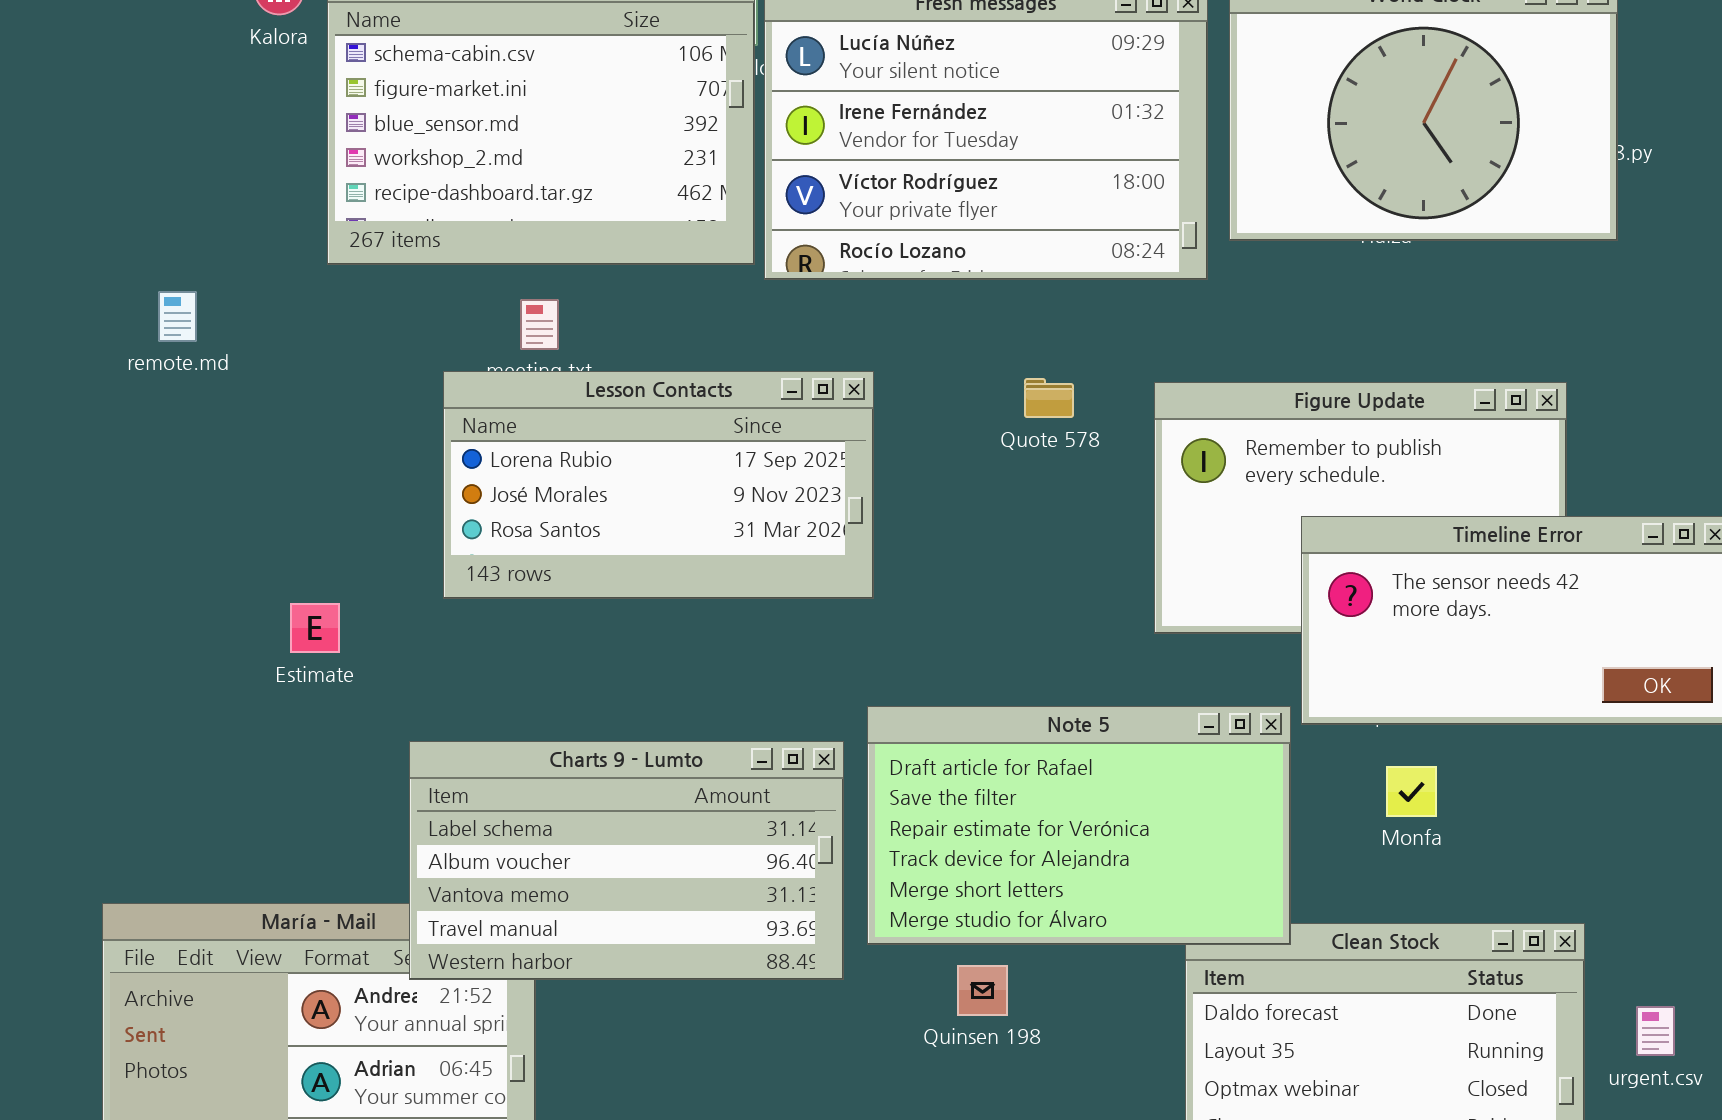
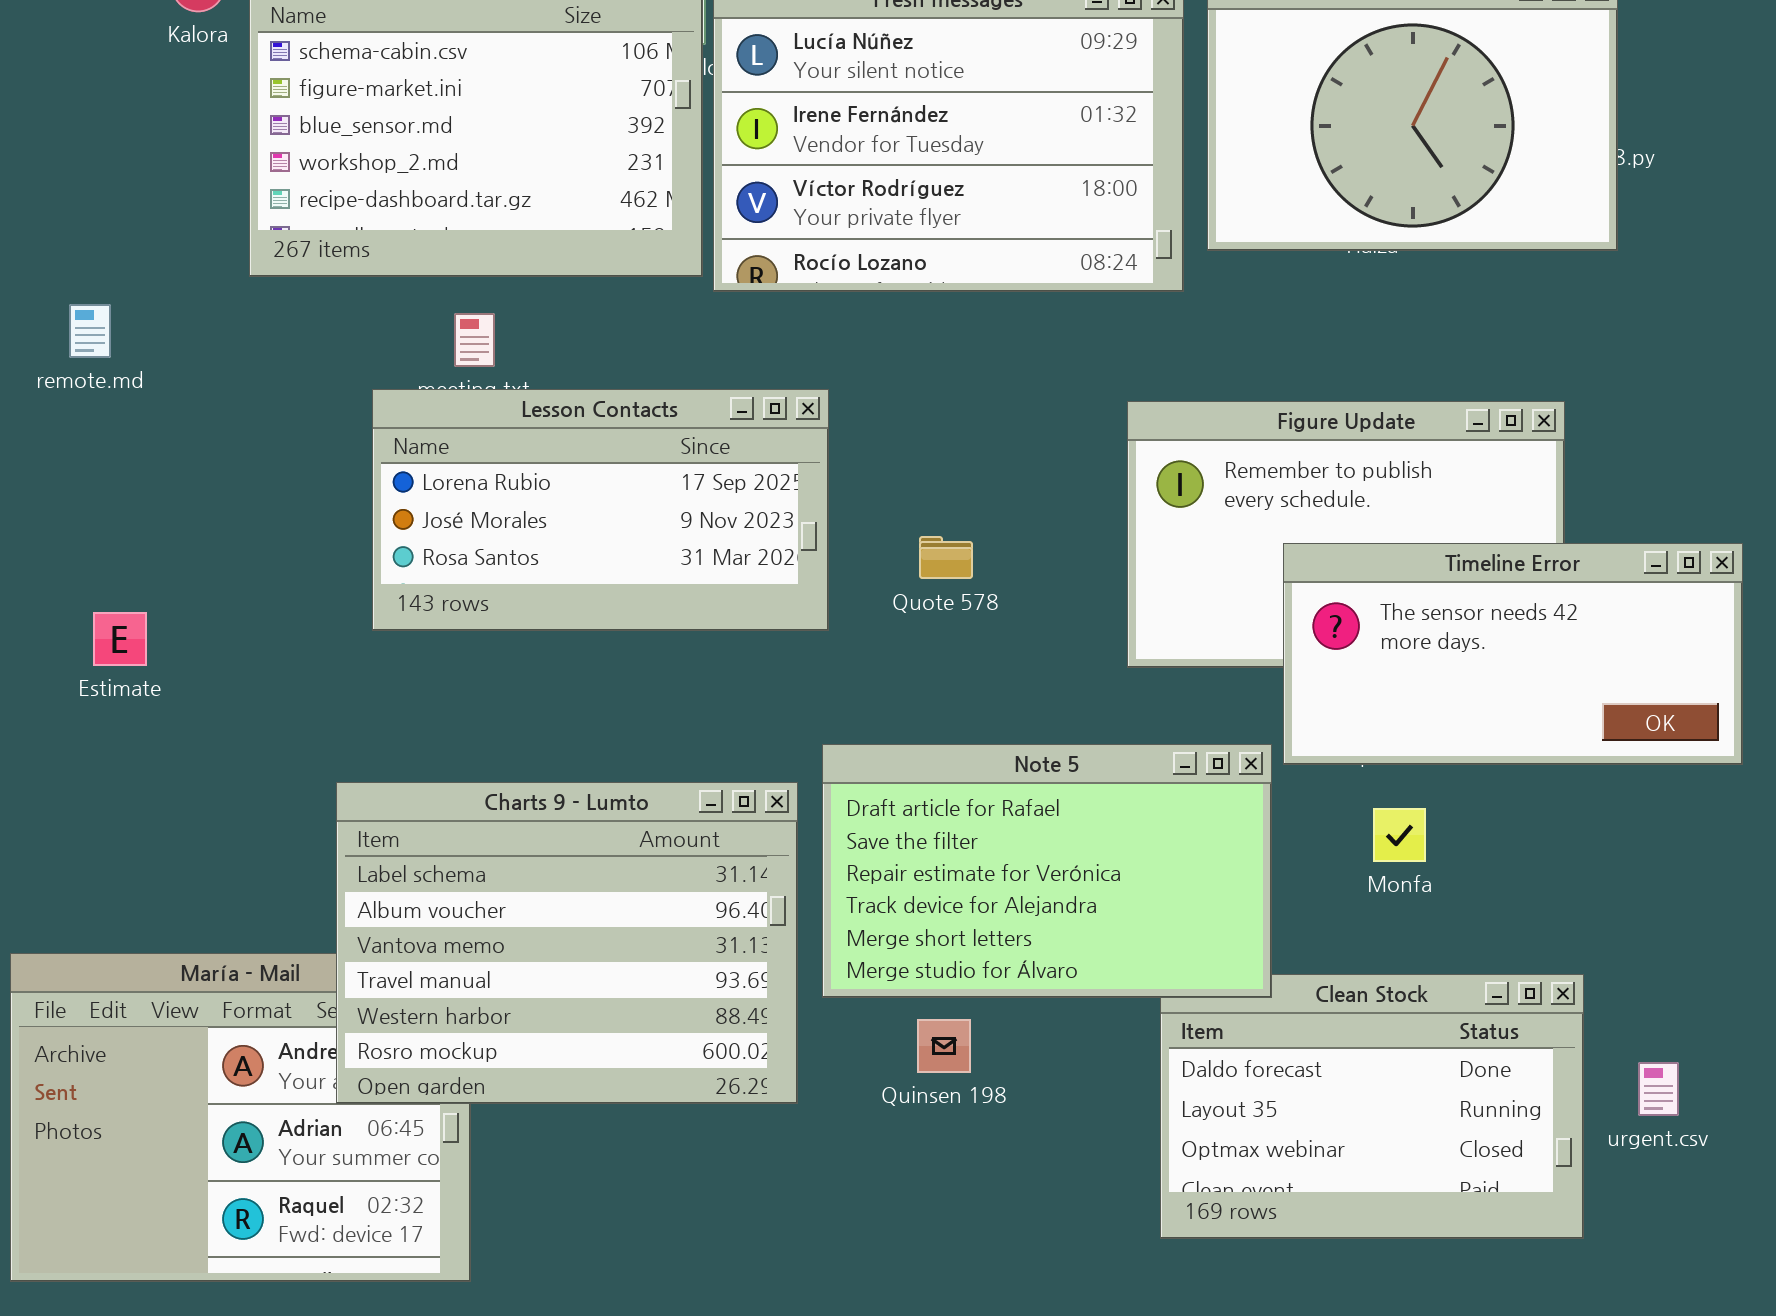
Quote 578: [1024,378,1074,418] -> [919,536,973,579], moved
Estimate: [290,603,340,653] -> [93,612,147,666], moved
Charts 9 - Lumto: [409,741,844,980] -> [336,782,798,1104], resized

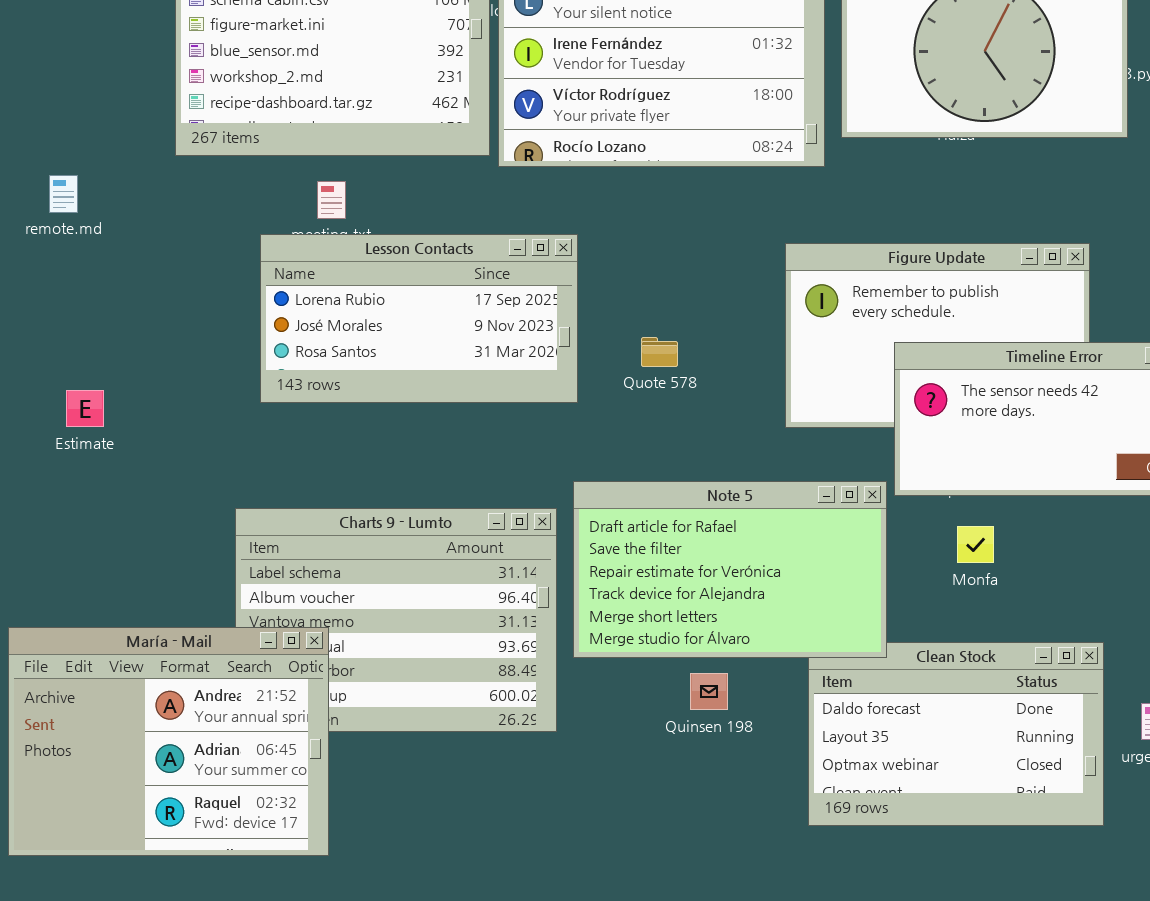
María - Mail: [10,953,471,1282] -> [8,627,329,856], raised
Quinsen 198: [917,1019,971,1073] -> [690,673,728,710], moved

